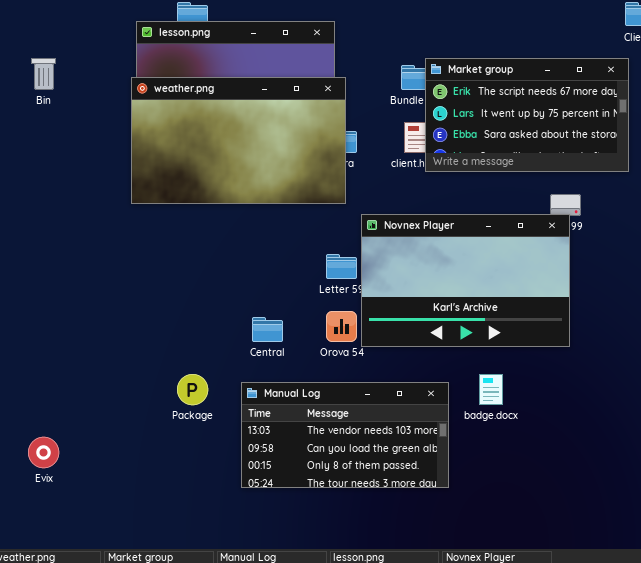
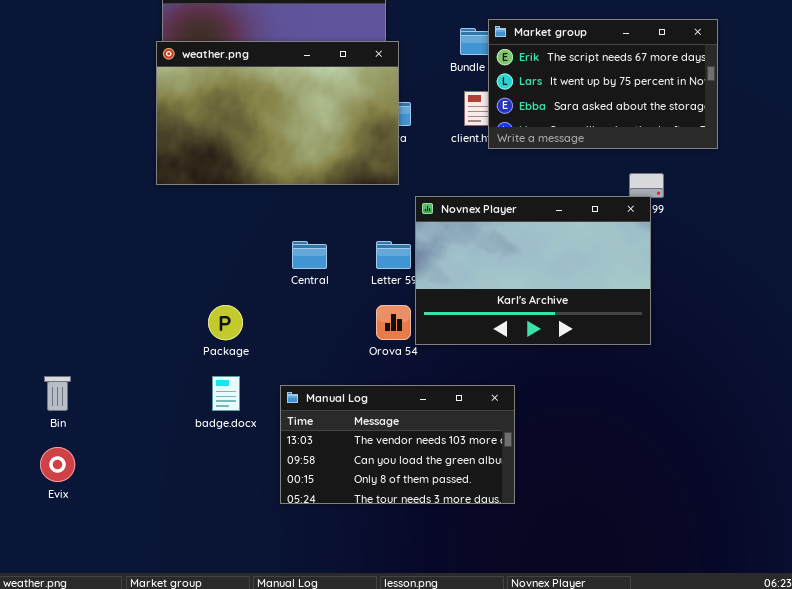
Bin: [31,58,56,90] -> [44,376,71,411], moved
Central: [252,317,283,342] -> [292,241,327,269], moved
Package: [177,374,208,405] -> [208,305,243,340], moved
badge.docx: [479,374,503,405] -> [212,376,240,411], moved

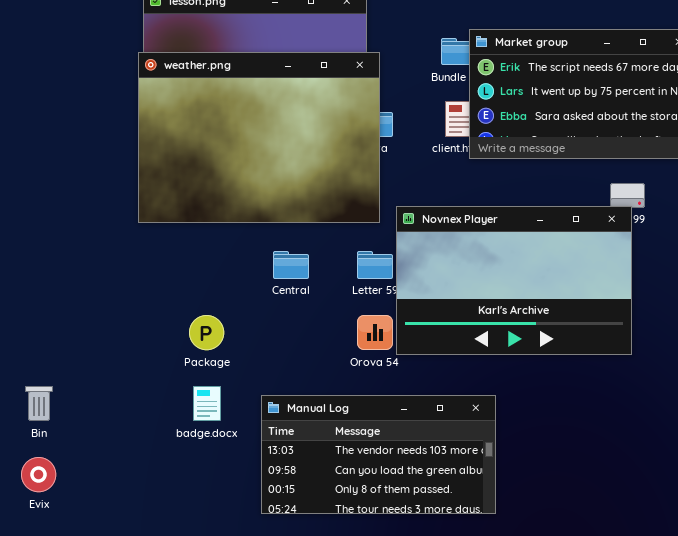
weather.png: [156,41,399,185] -> [138,52,380,223], resized

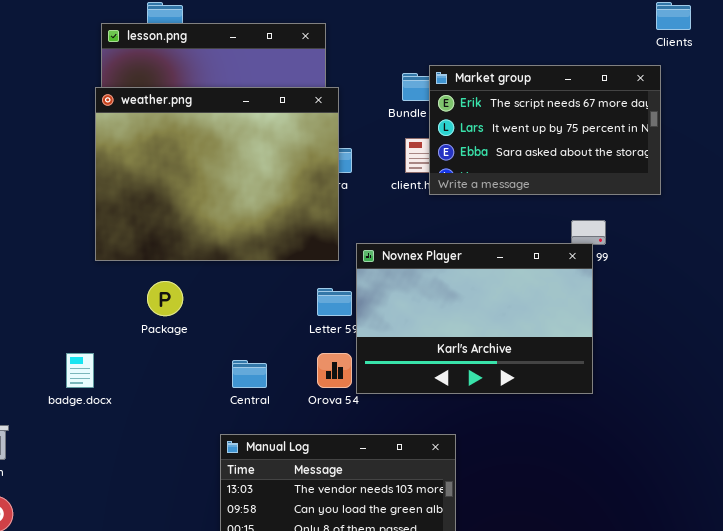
Central: [273,251,309,279] -> [232,360,267,388], moved
Package: [189,315,224,350] -> [147,281,183,316], moved
badge.docx: [193,386,221,421] -> [66,353,94,388], moved

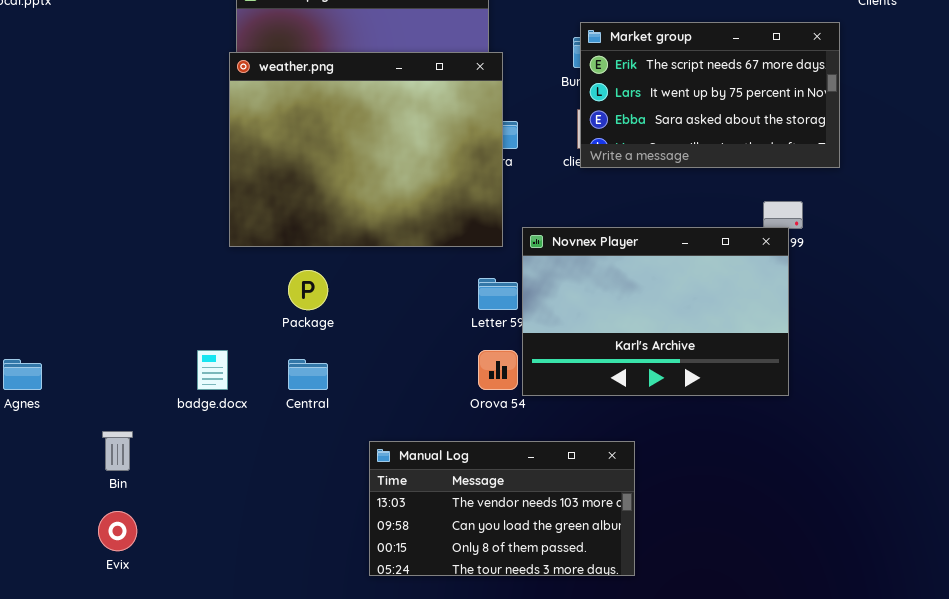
Market group: [429,65,661,195] -> [580,22,840,168], moved
Central: [232,360,267,388] -> [288,359,328,390], moved

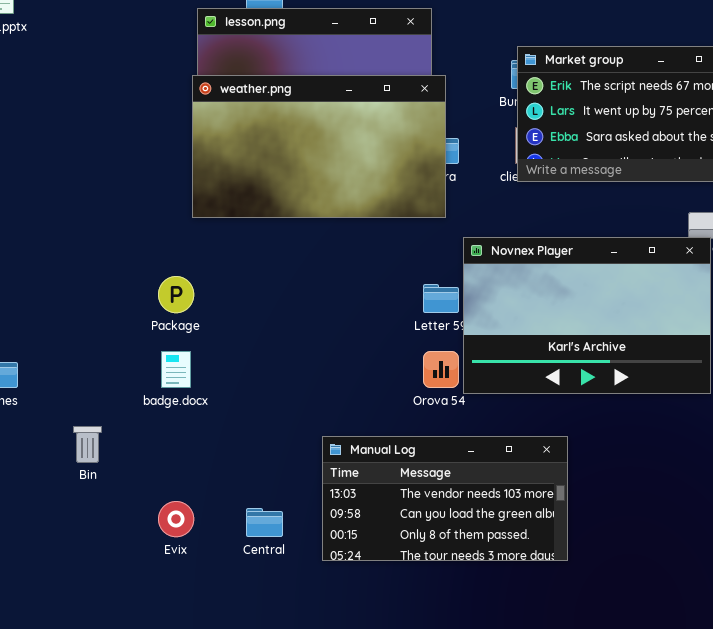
weather.png: [229,52,503,247] -> [192,75,446,218], resized
Package: [288,270,328,310] -> [158,276,194,313], moved
Central: [288,359,328,390] -> [246,508,283,537], moved
Evix: [98,511,137,551] -> [158,501,194,537], moved

